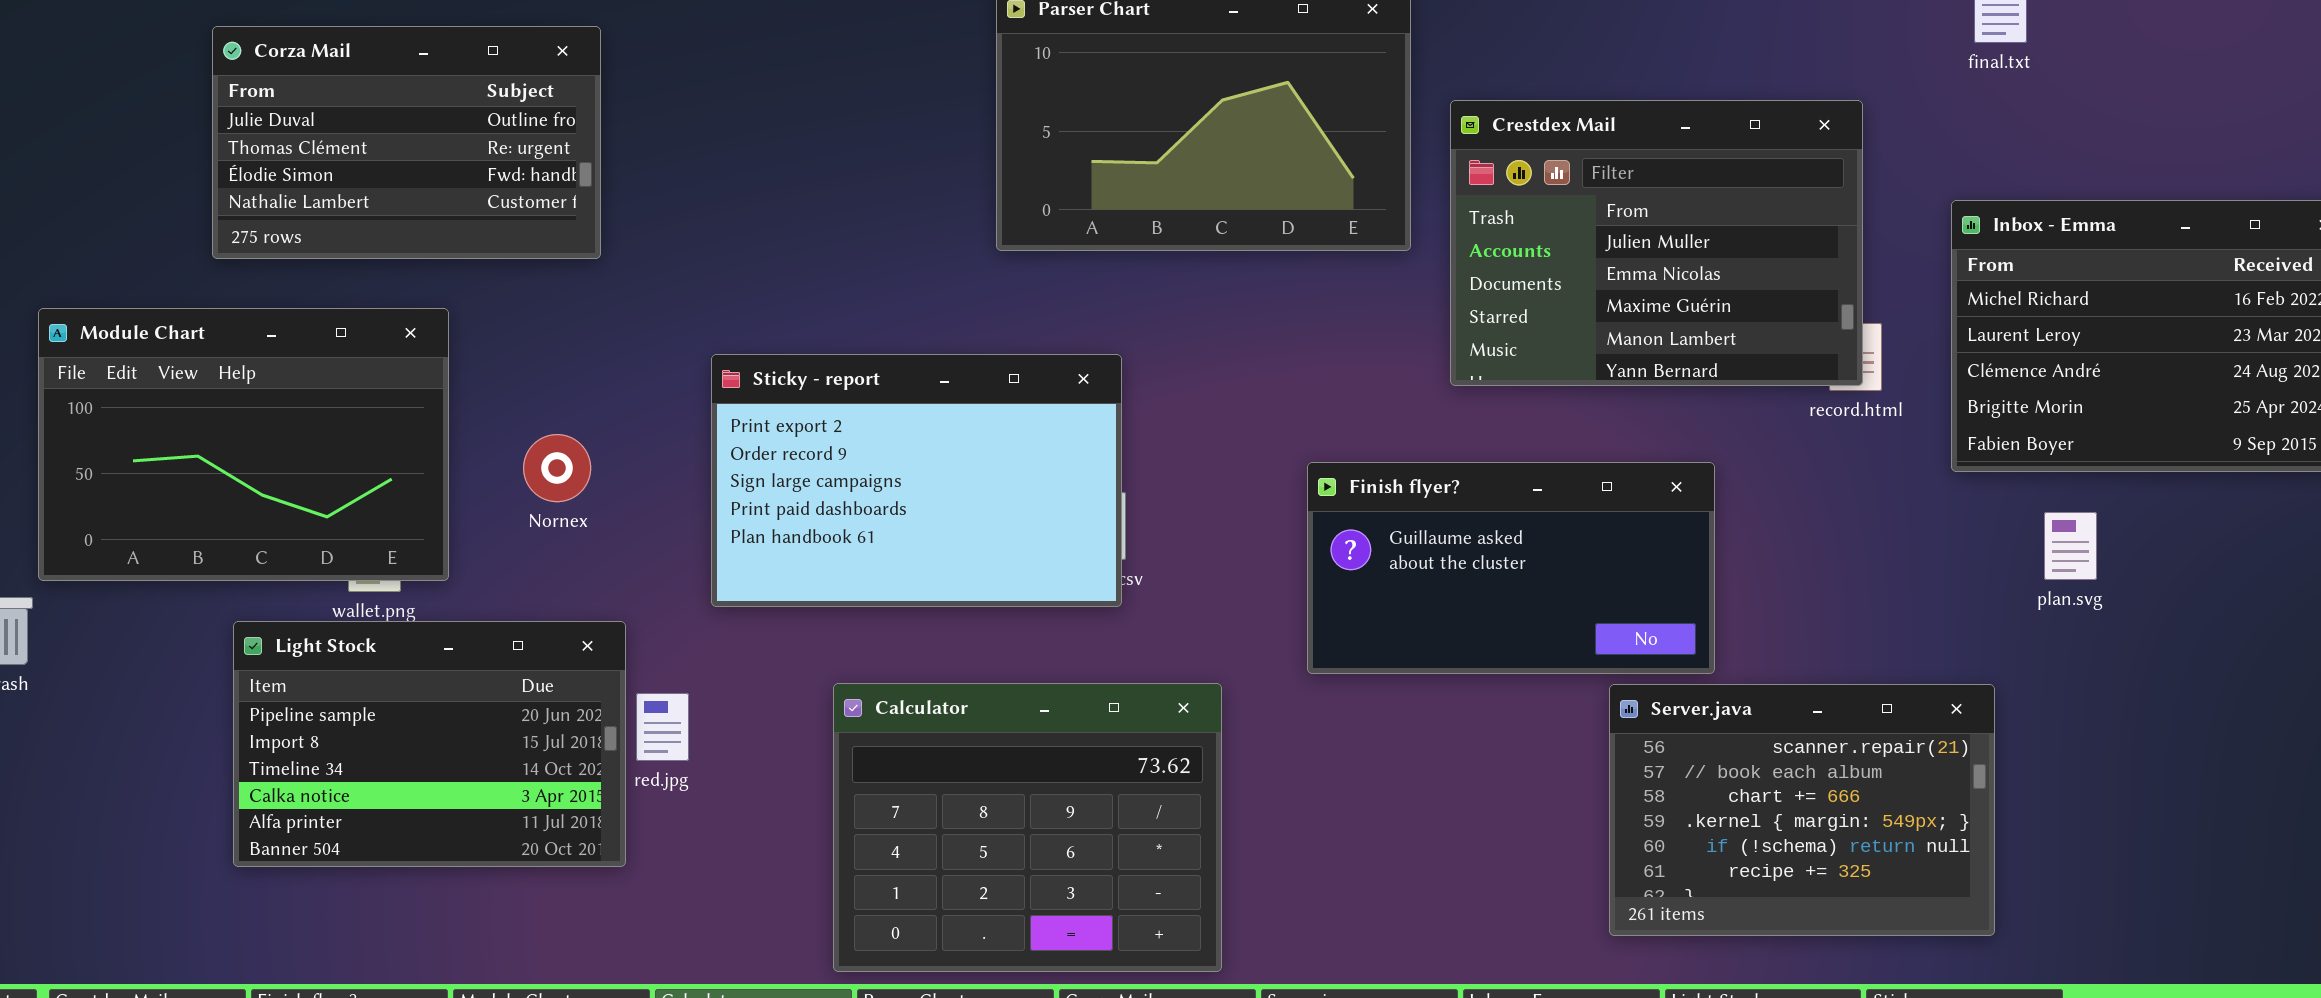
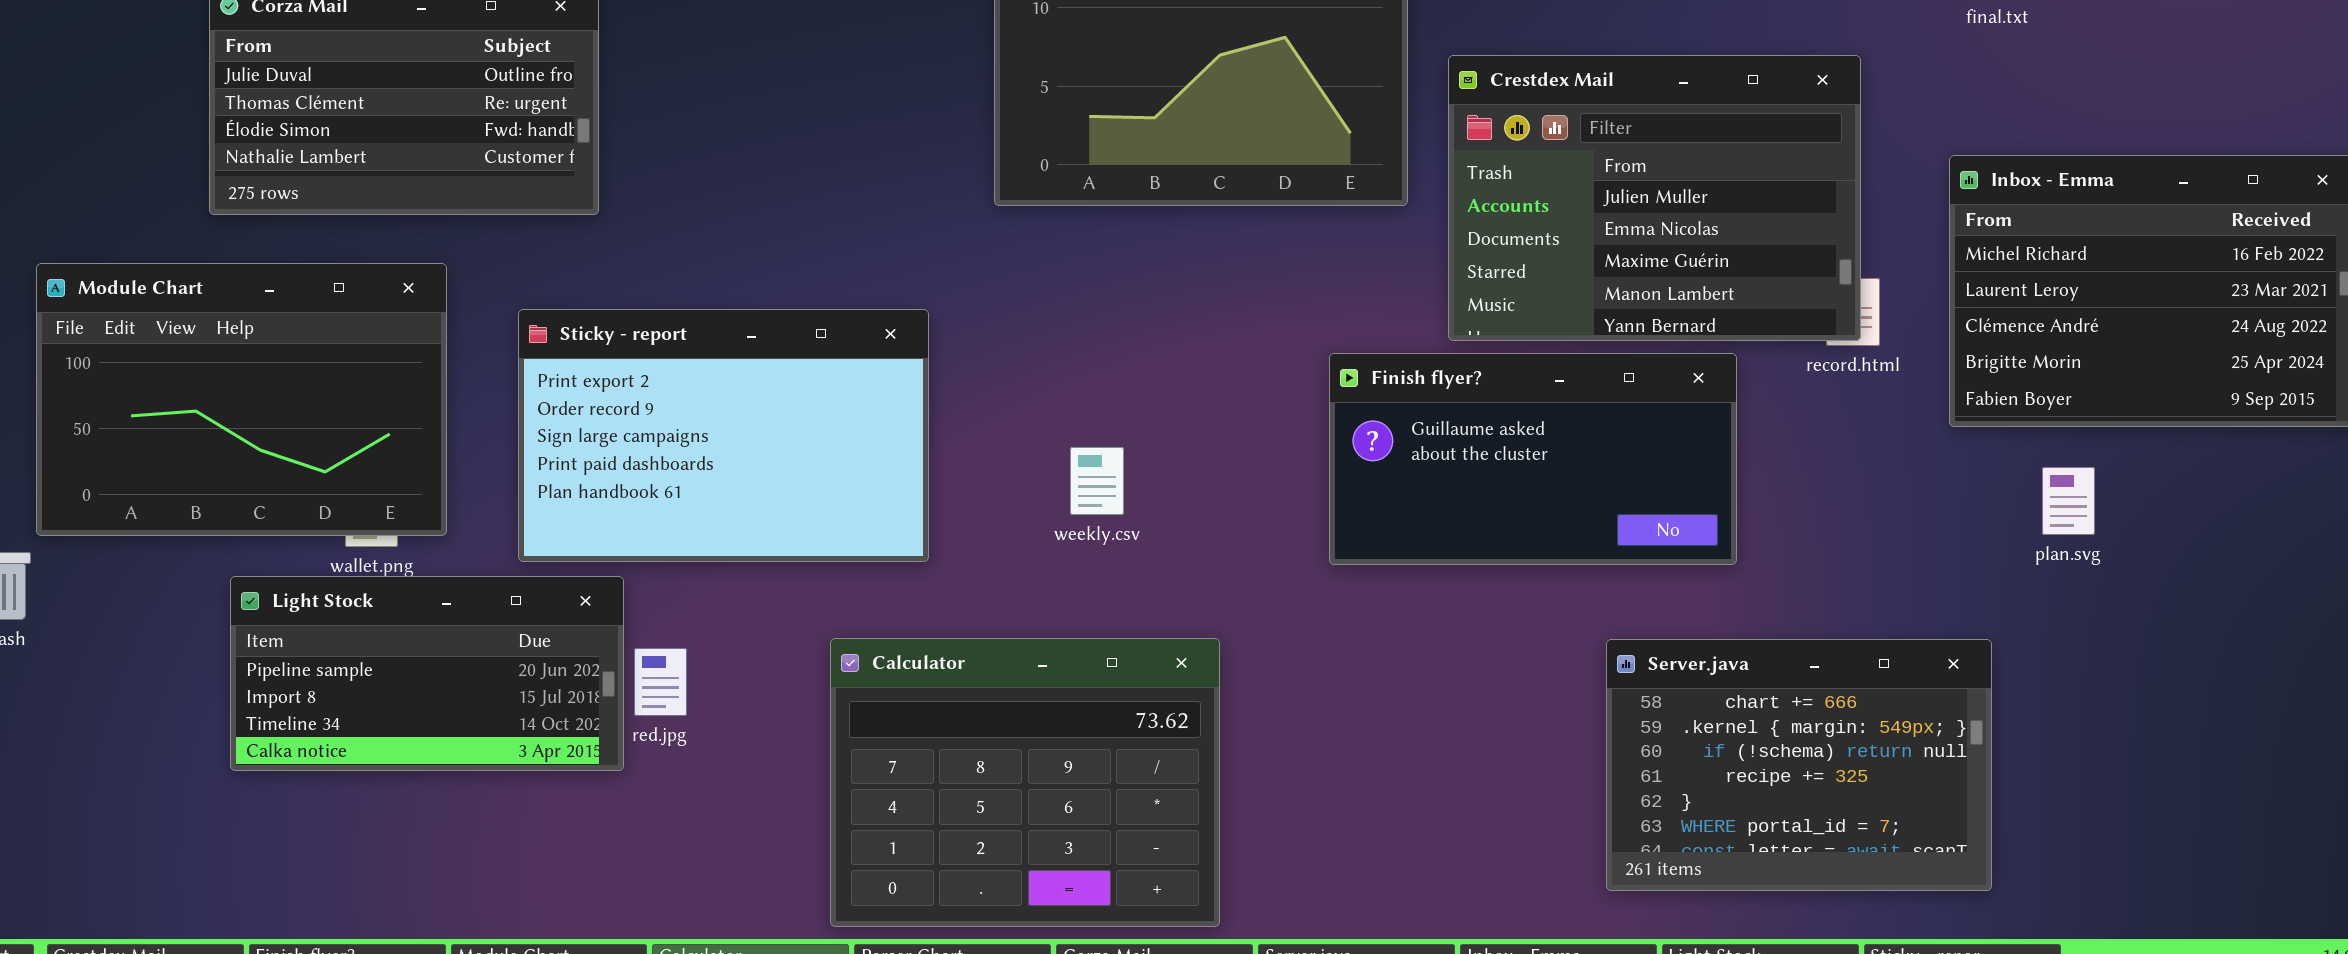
Sticky - report: [711,354,1122,607] -> [518,309,929,562], moved
Finish flyer?: [1307,462,1715,674] -> [1329,353,1737,565], moved
Light Stock: [233,621,626,867] -> [230,576,624,771], resized
Server.java: [1609,684,1995,936] -> [1606,639,1992,891], scrolled down 2 rows

